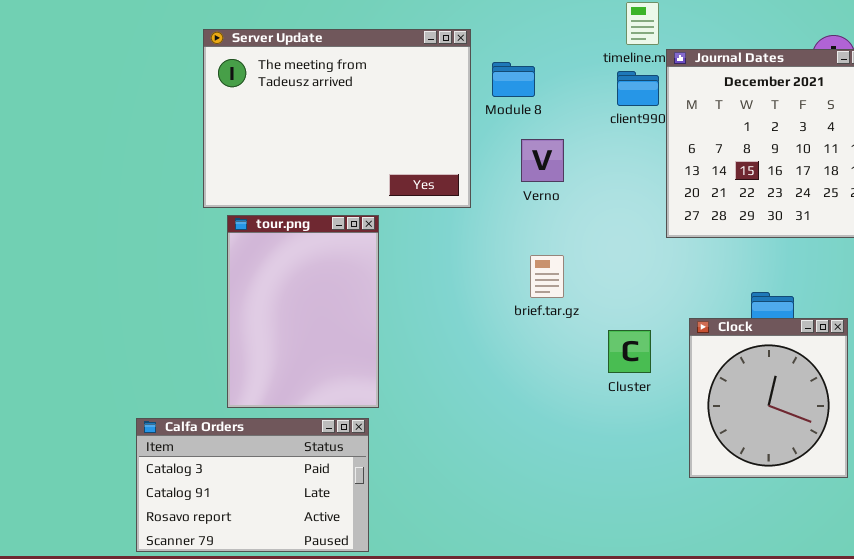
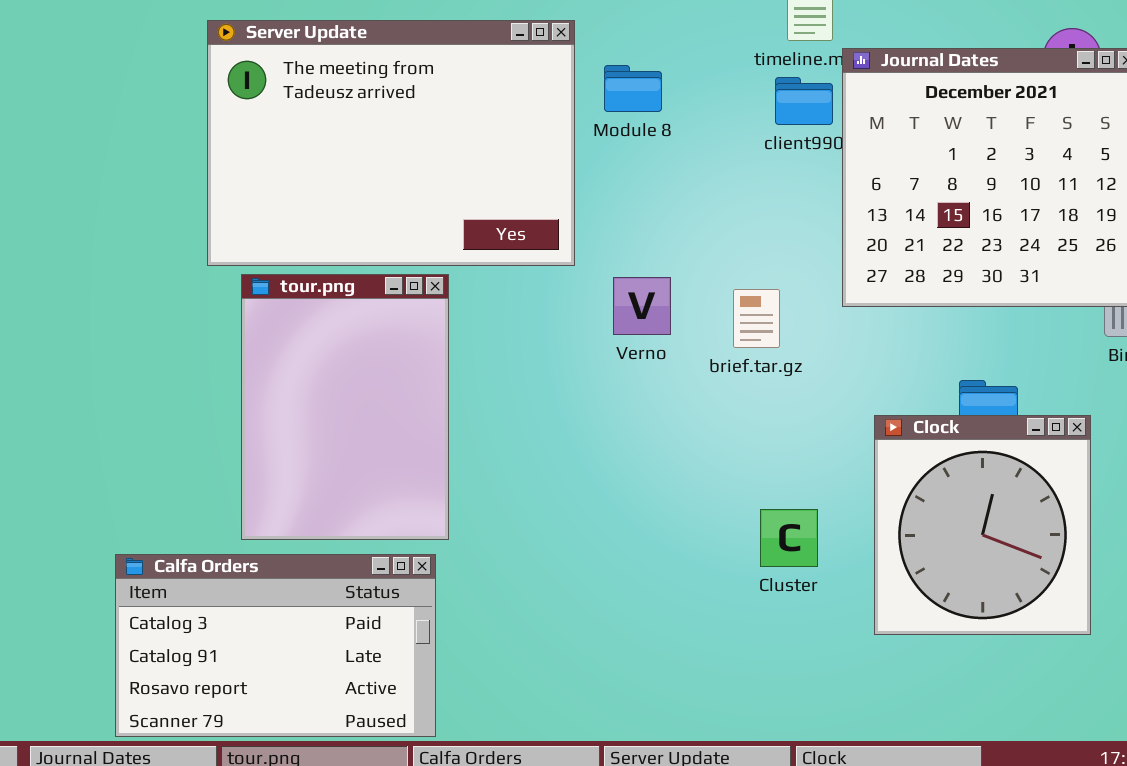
Verno: [521,139,564,182] -> [613,277,671,335], moved
brief.tar.gz: [530,255,564,298] -> [733,289,780,348], moved
Cluster: [608,330,651,373] -> [760,509,818,567], moved

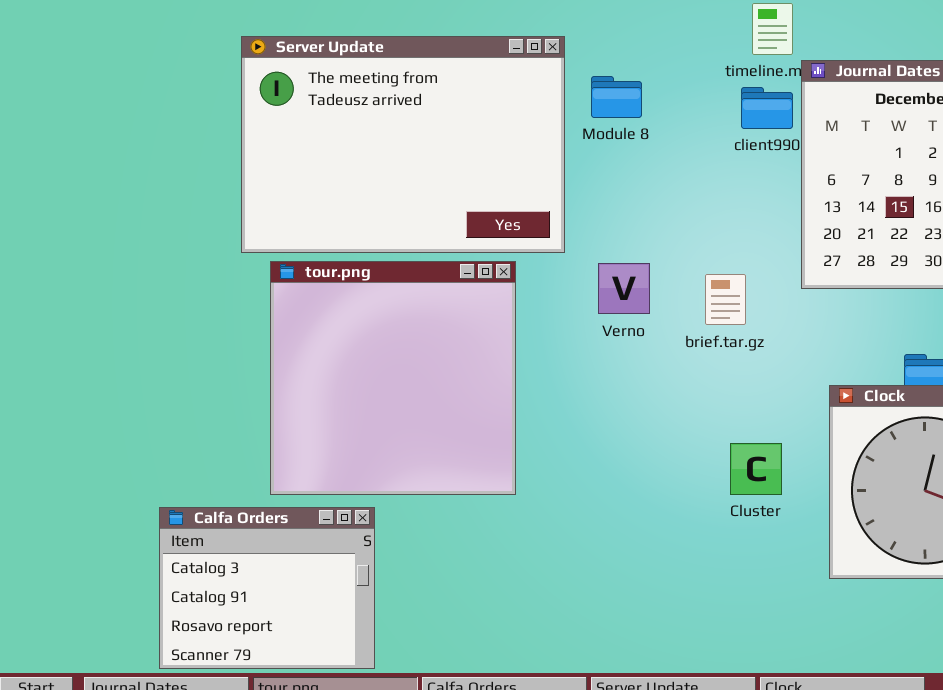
tour.png: [241,274,449,540] -> [270,261,516,495], resized
Cluster: [760,509,818,567] -> [730,443,782,495], moved
Calfa Orders: [115,554,436,737] -> [159,507,375,669], resized

